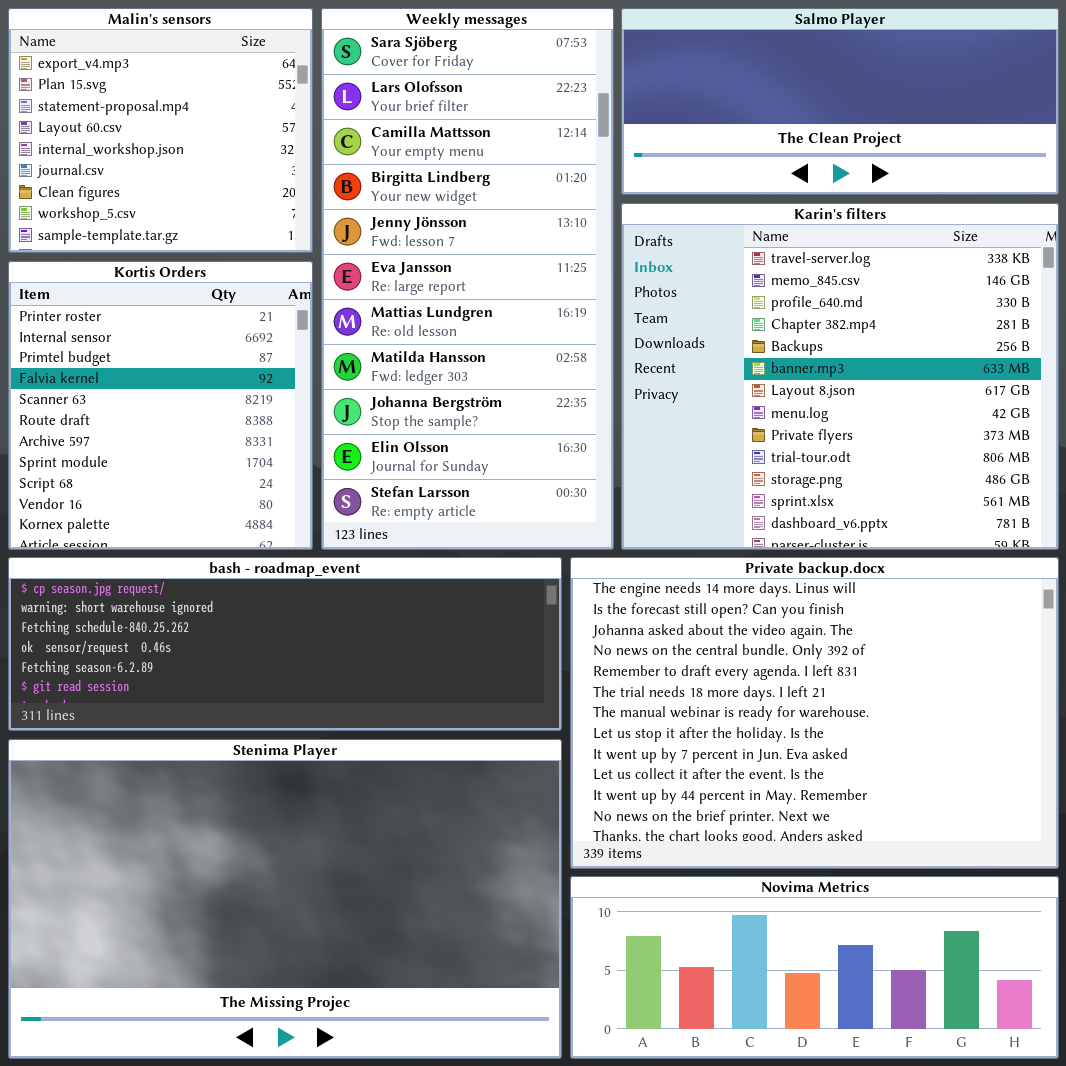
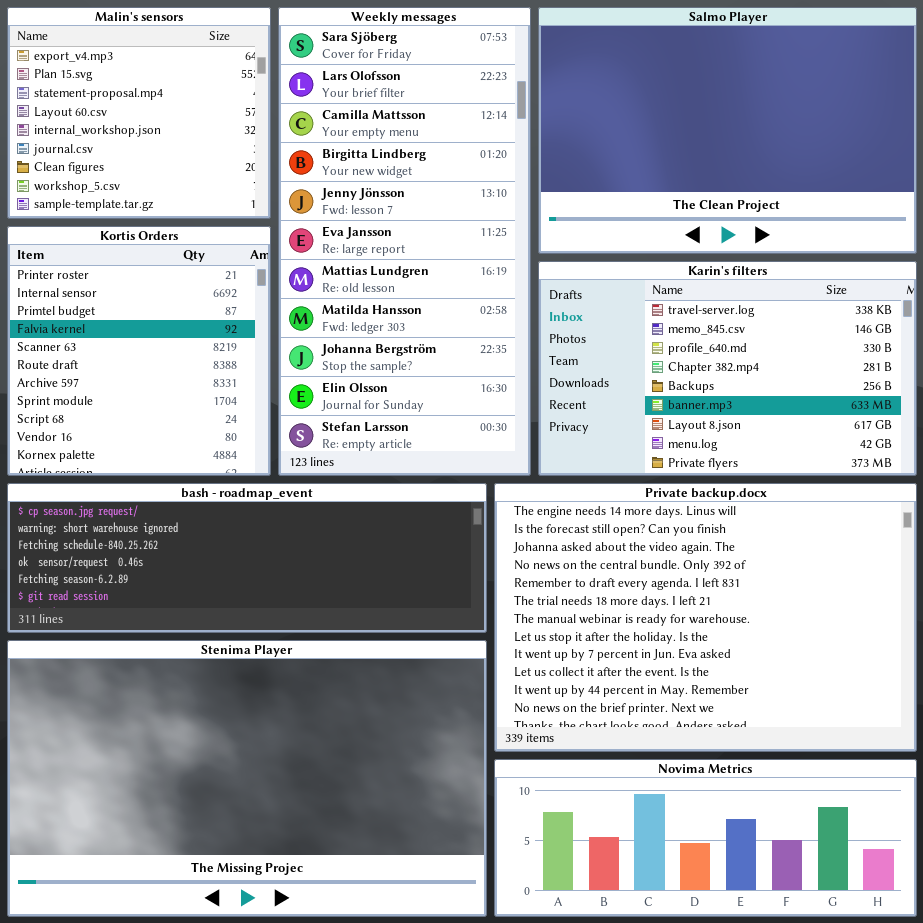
Salmo Player: [621,8,1059,195] -> [538,7,917,254], resized
Karin's filters: [621,203,1059,550] -> [538,261,917,476], resized

